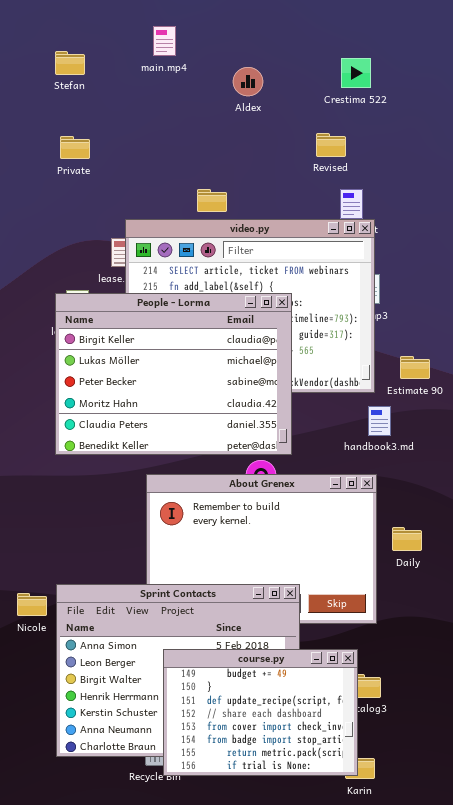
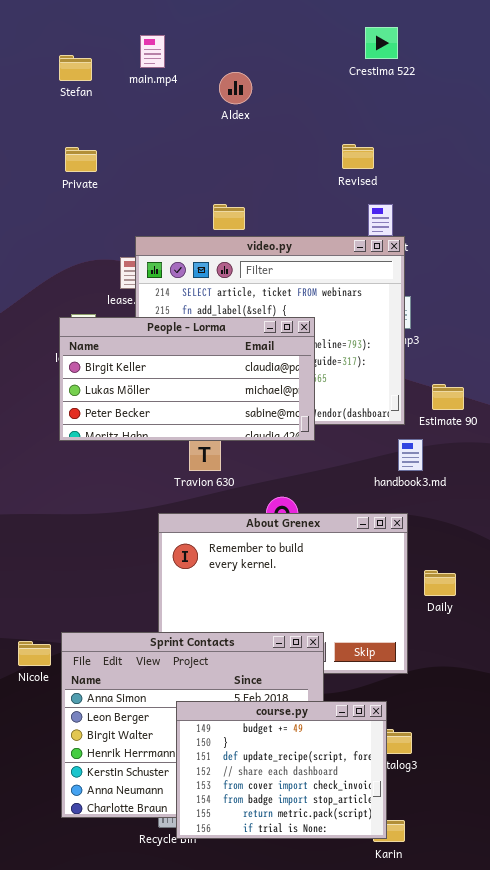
main.mp4: [153,26,176,56] -> [140,35,165,68], moved
Crestima 522: [341,58,371,88] -> [365,27,398,59], moved
Aldex: [233,67,263,96] -> [219,72,252,104], moved
People - Lorma: [55,293,292,455] -> [59,317,315,441], resized

